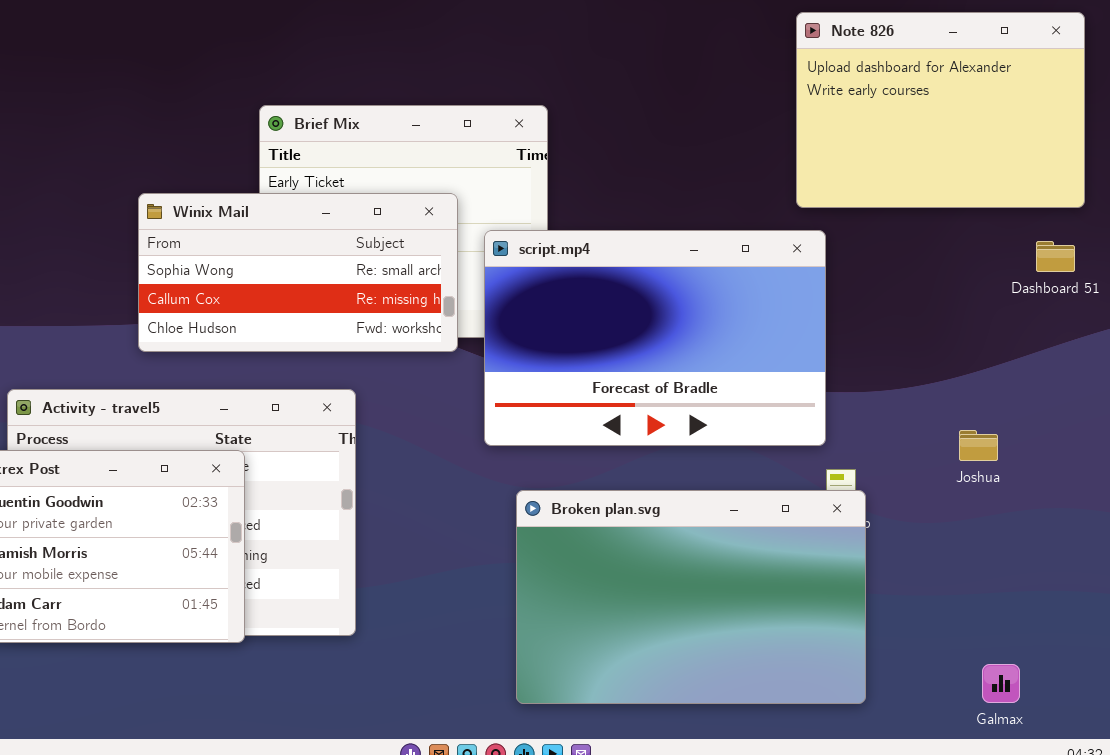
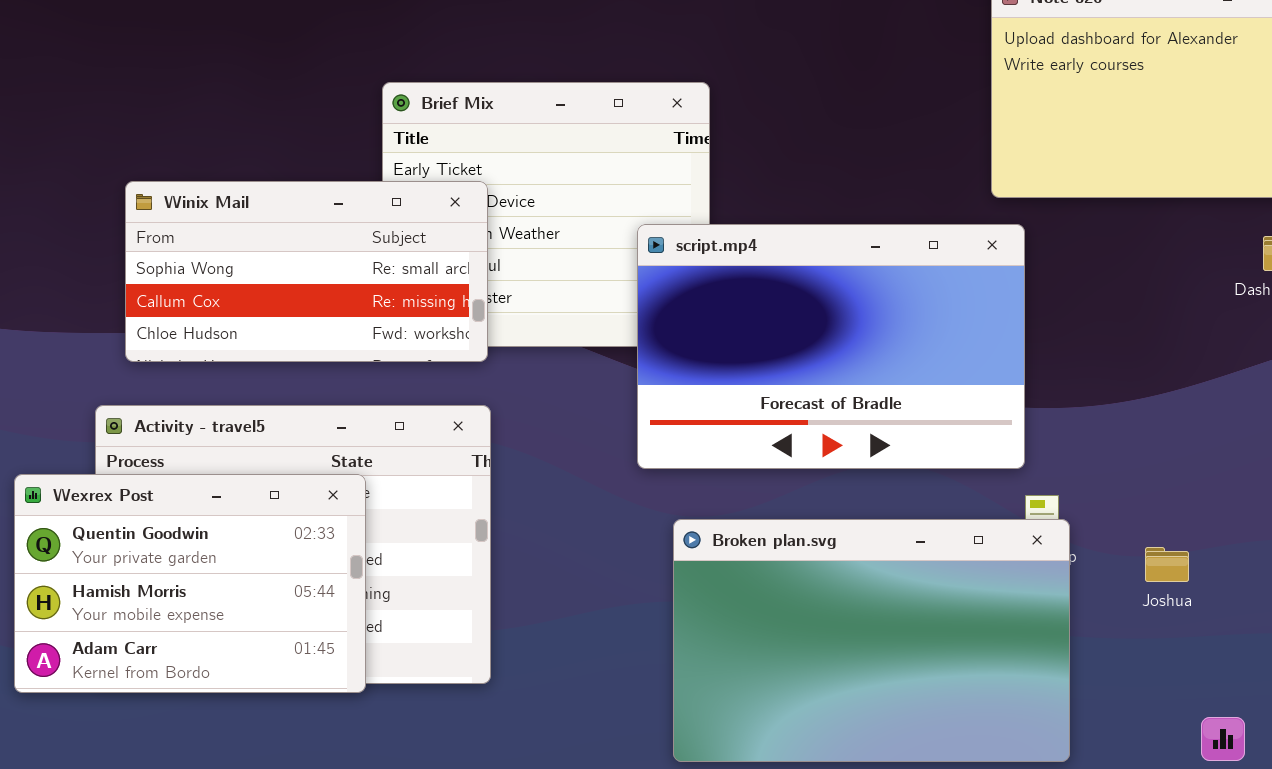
Winix Mail: [138,193,458,352] -> [125,181,488,362], moved
Joshua: [959,430,998,461] -> [1145,547,1189,582], moved

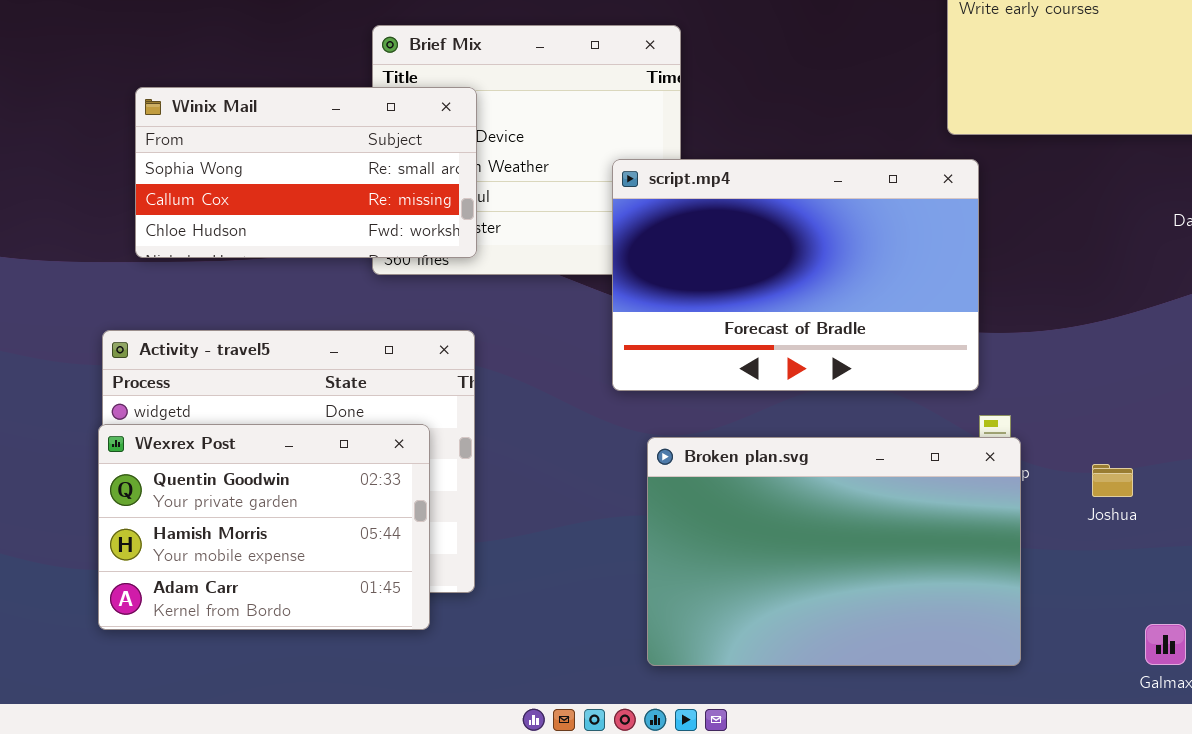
Winix Mail: [125,181,488,362] -> [135,87,477,258], moved
Wexrex Post: [14,474,366,693] -> [98,424,430,630], moved

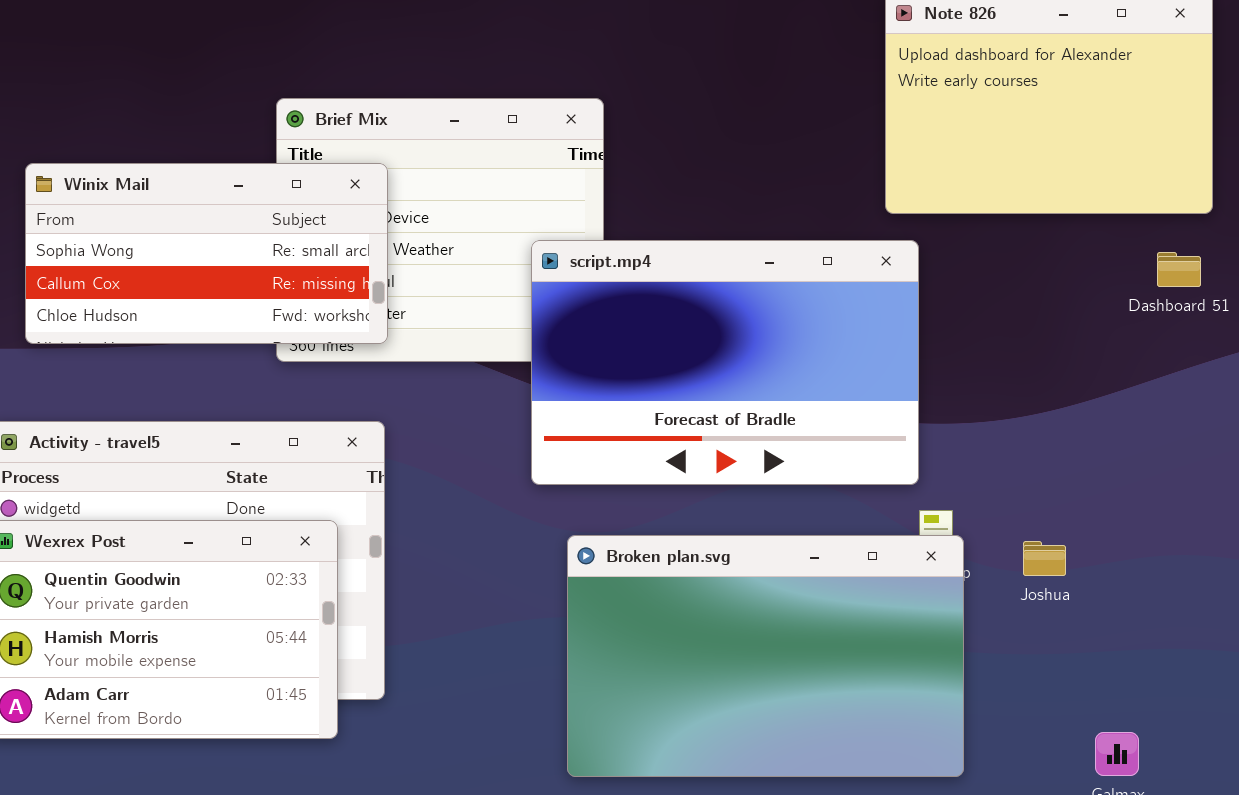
Joshua: [1092,464,1133,497] -> [1023,541,1066,576], moved

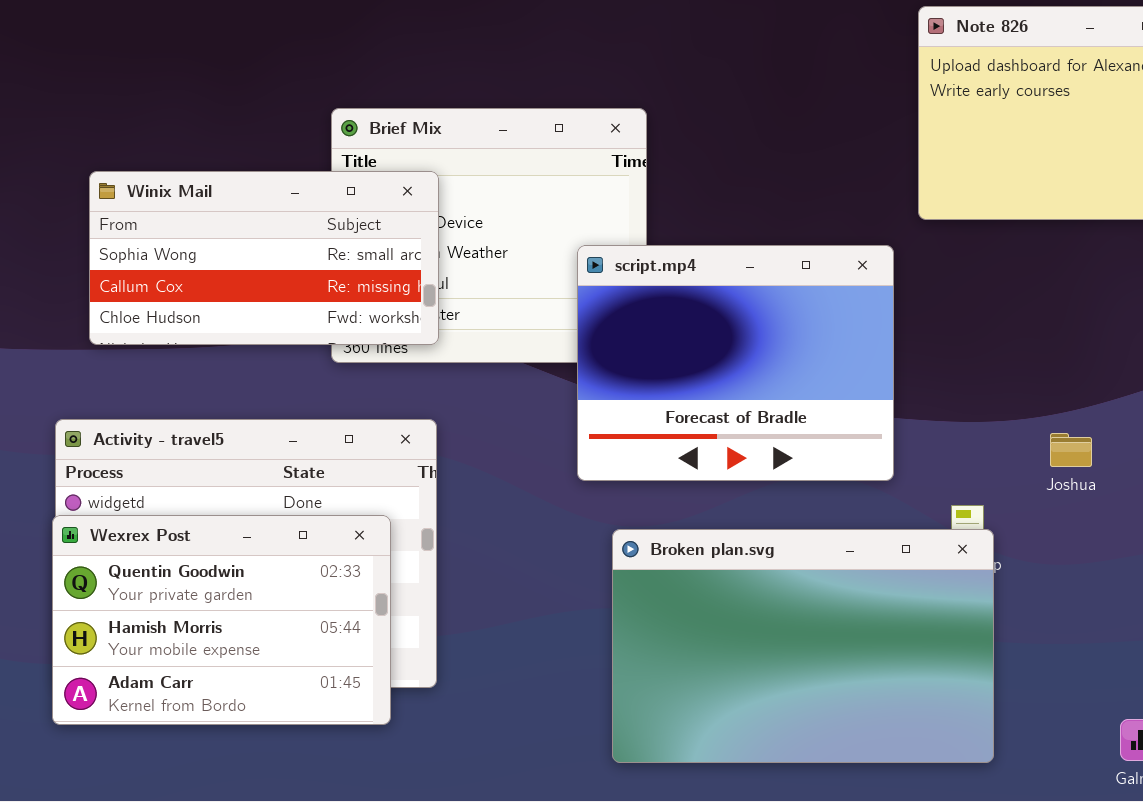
script.mp4: [531,240,919,485] -> [577,245,894,481], resized
Joshua: [1023,541,1066,576] -> [1050,433,1092,467], moved

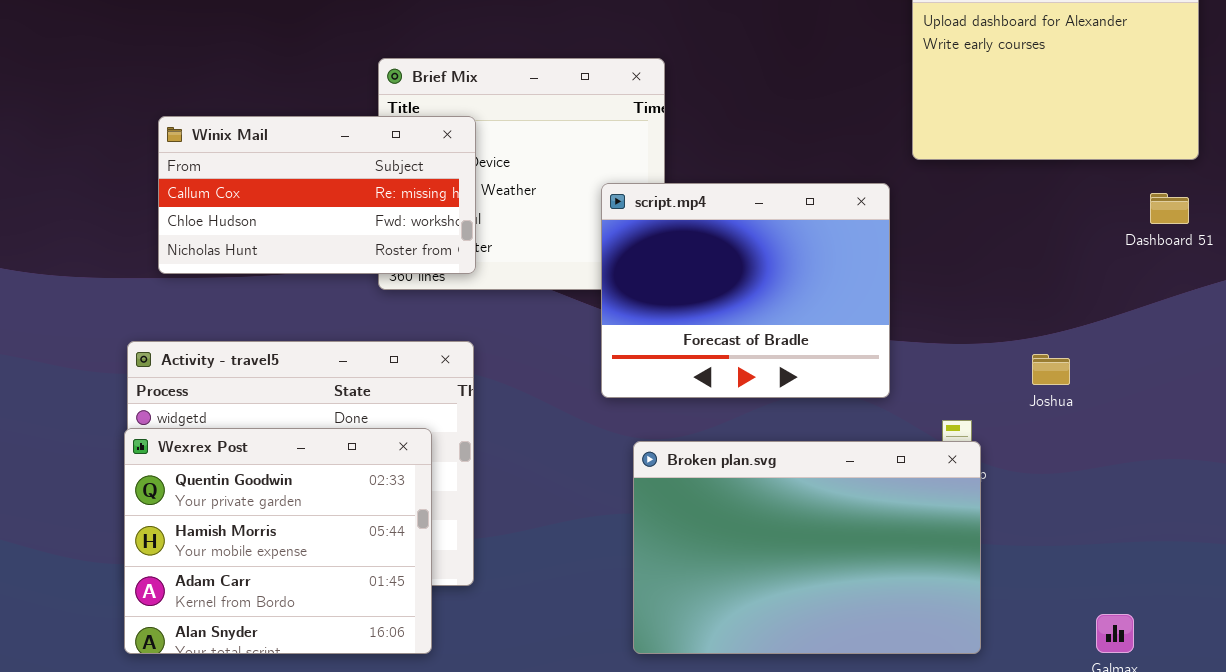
Winix Mail: [89,171,439,345] -> [158,116,476,274], scrolled down 1 row
Wexrex Post: [52,515,391,725] -> [124,428,432,654], resized

